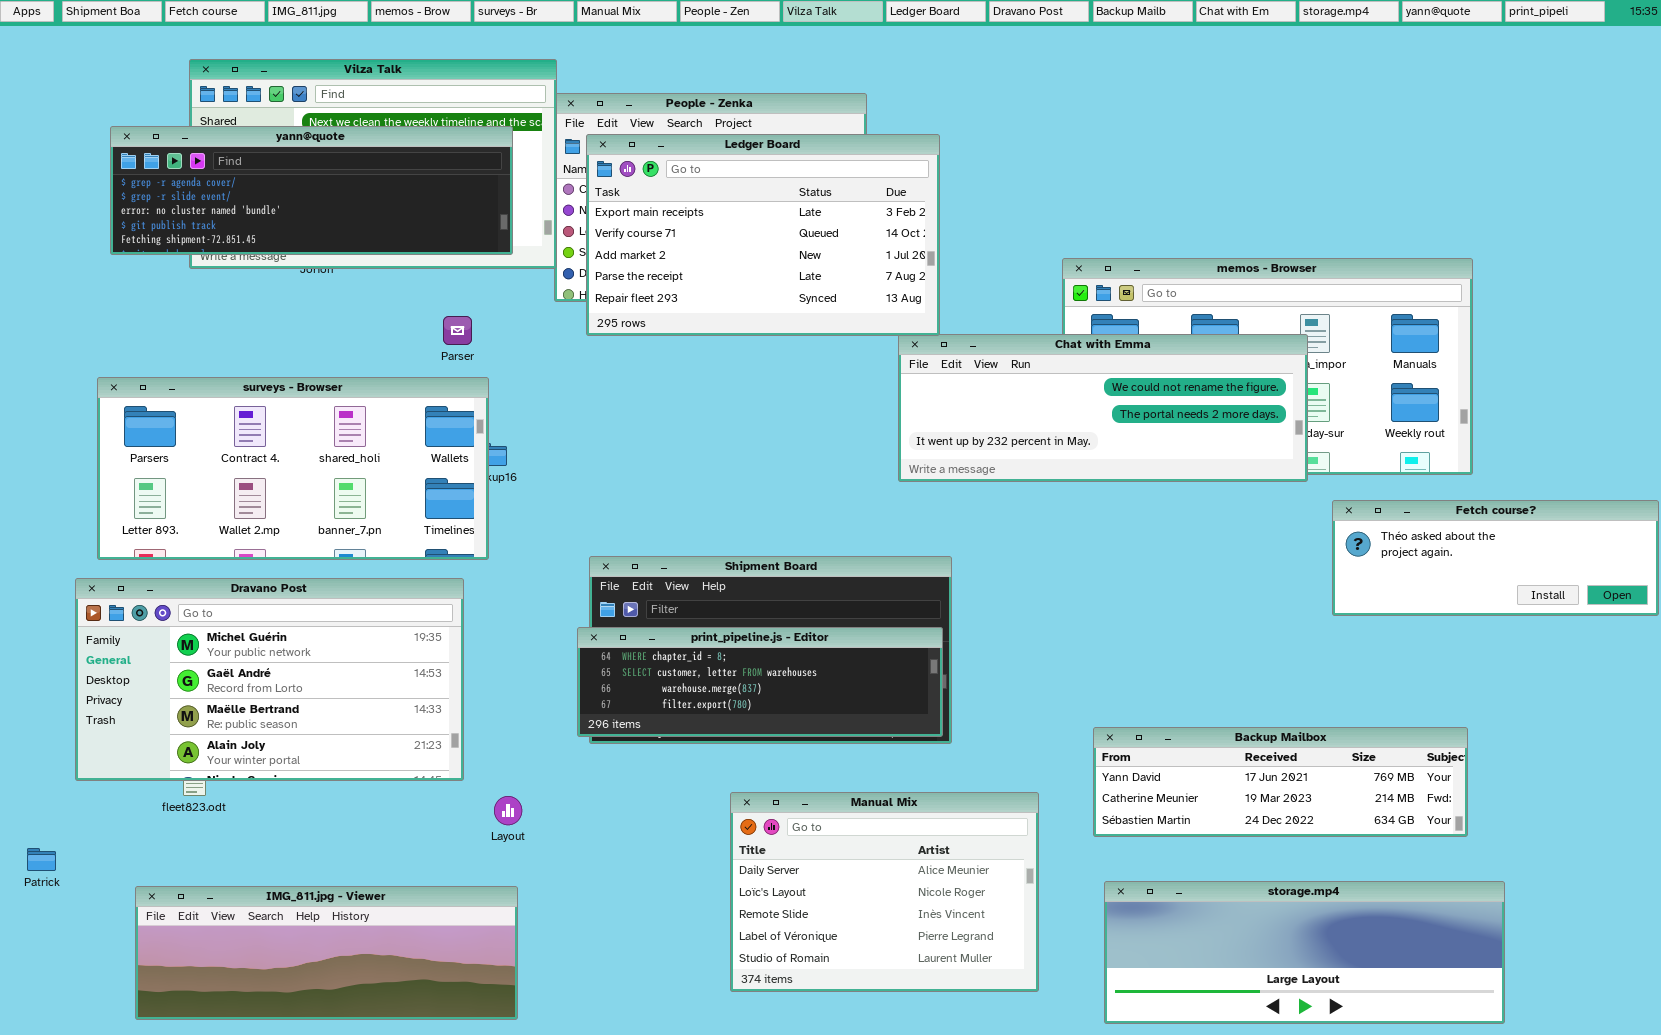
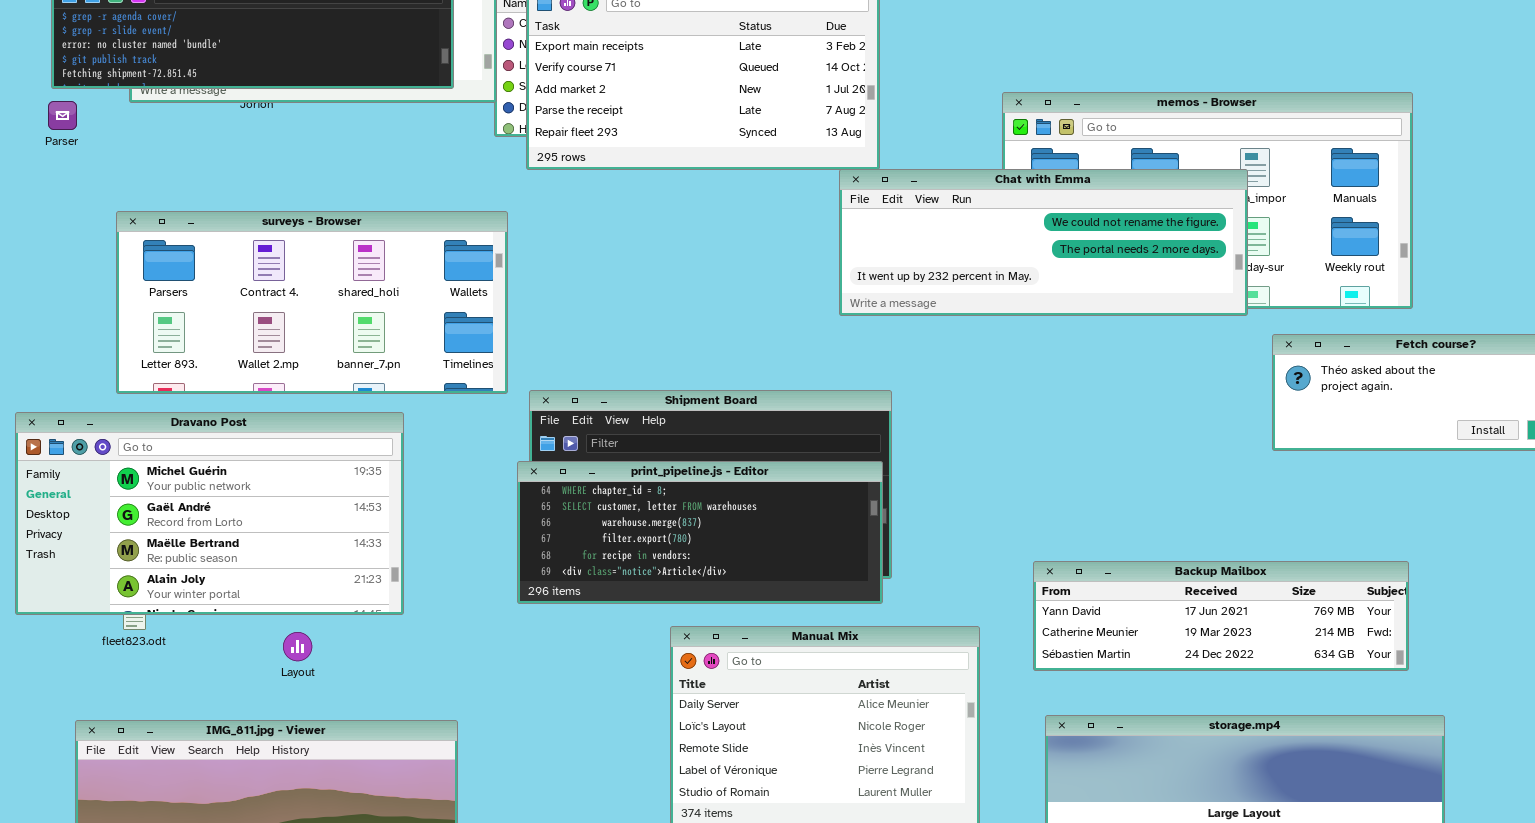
Parser: [443,316,472,345] -> [48,101,77,130], moved
surveys - Browser: [97,377,489,560] -> [116,211,508,394], moved
print_pipeline.js - Editor: [577,627,943,737] -> [517,461,883,604], resized
Layout: [494,796,522,825] -> [283,632,312,661], moved

